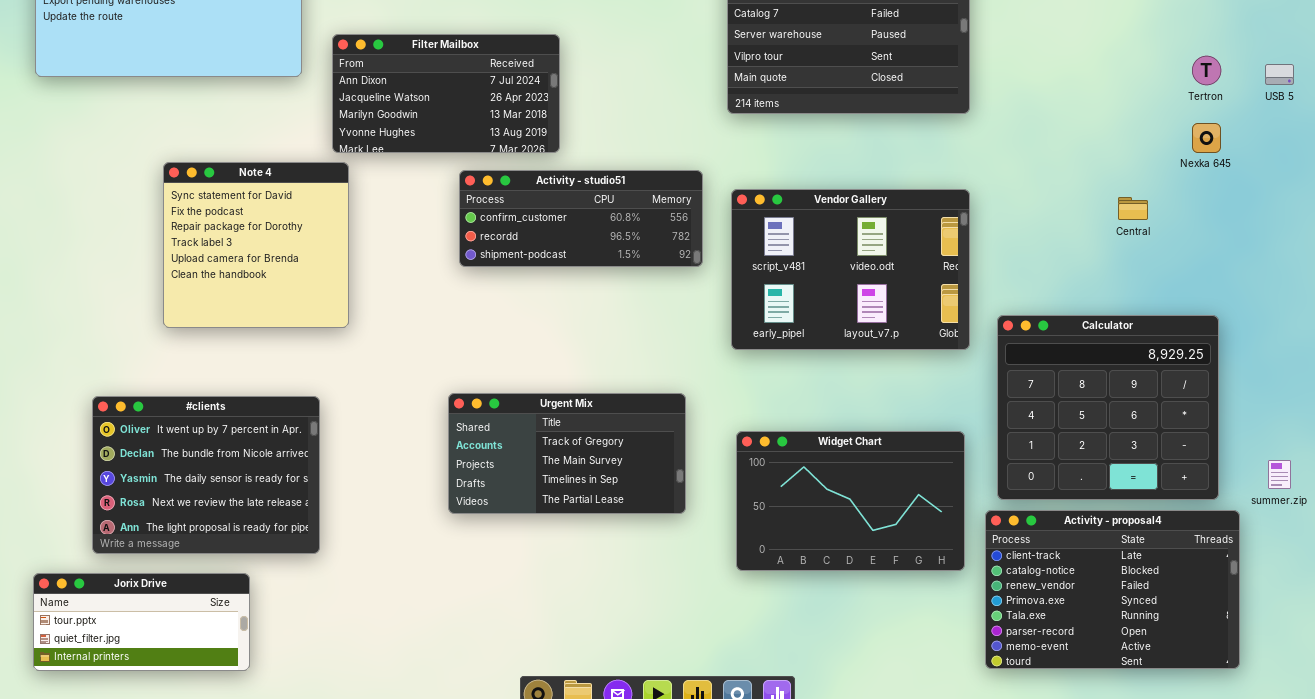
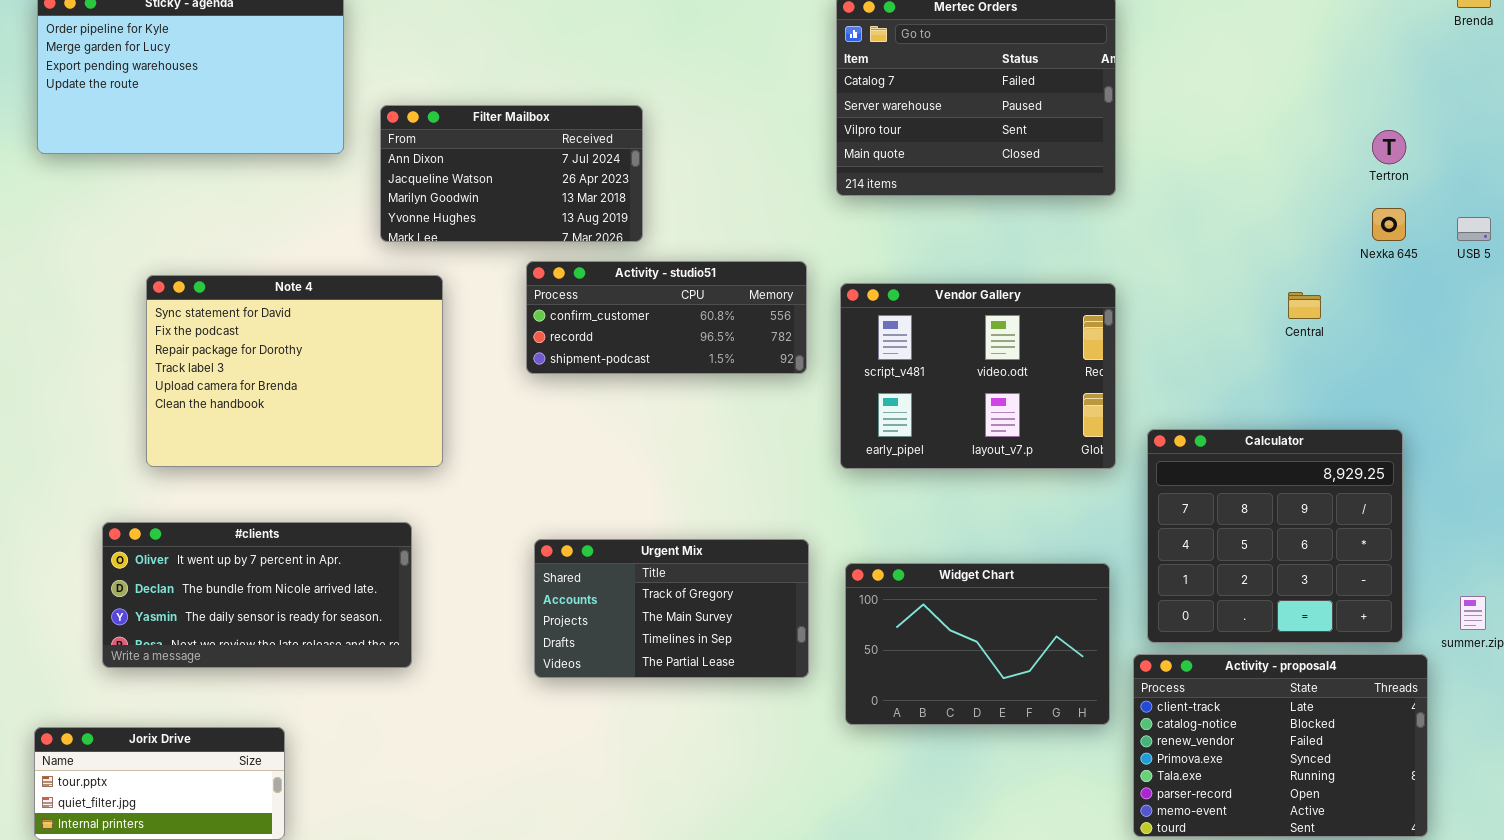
USB 5: [1265,64,1294,85] -> [1457,217,1491,241], moved
Note 4: [163,162,349,328] -> [146,275,443,467], moved, resized
Urgent Mix: [448,393,686,514] -> [534,539,809,678], moved
#clients: [92,396,320,554] -> [102,522,412,668], resized

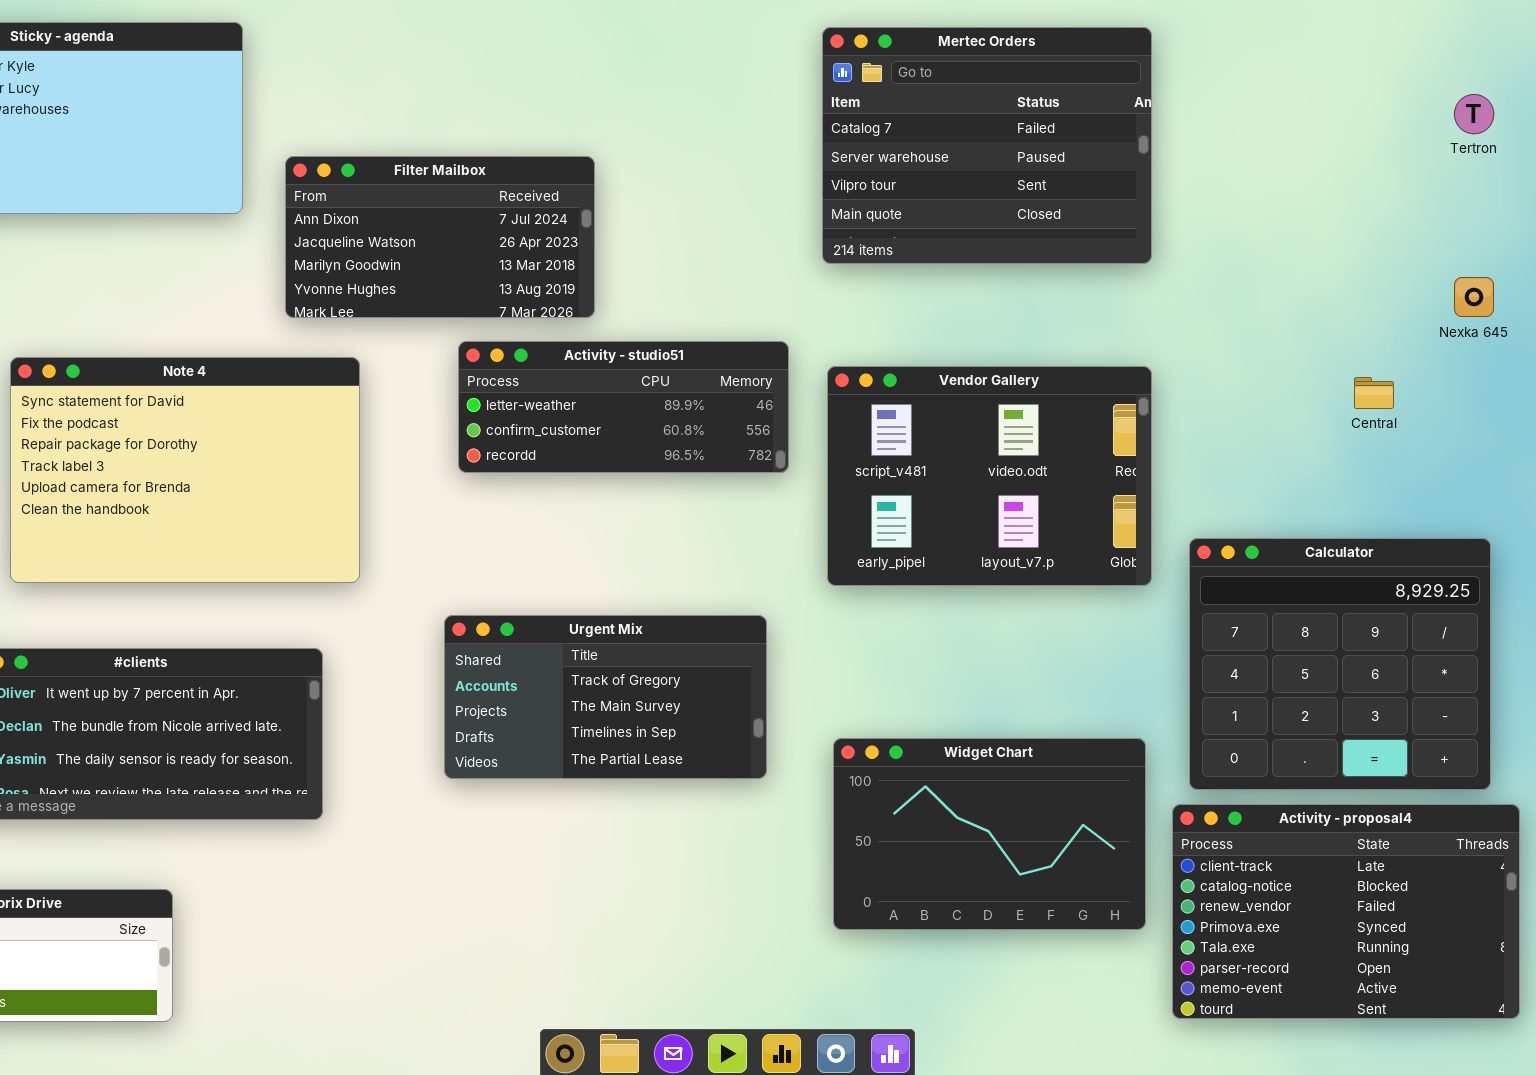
Tertron: [1372,130,1406,164] -> [1454,94,1494,134], moved
Activity - studio51: [526,261,807,374] -> [458,341,789,473], scrolled up 1 row
Urgent Mix: [534,539,809,678] -> [444,615,767,779], moved
Widget Chart: [845,563,1110,725] -> [833,738,1146,930], moved

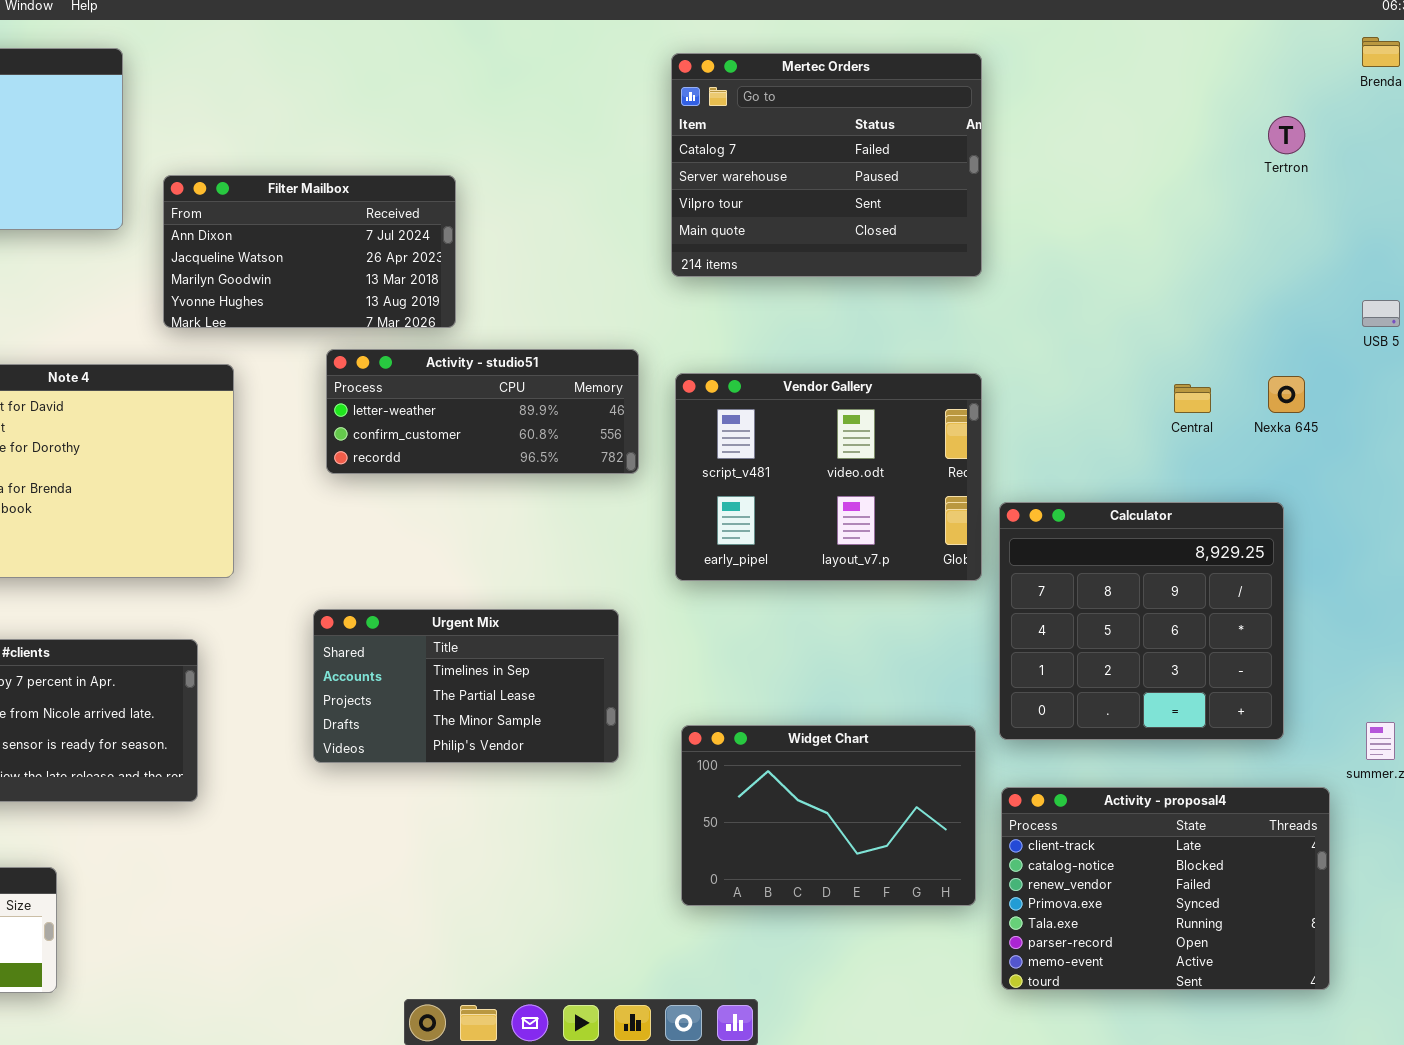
Nexka 645: [1454,277,1494,317] -> [1268,376,1305,413], moved
Calculator: [1189,538,1491,790] -> [999,502,1284,740], moved
Urgent Mix: [444,615,767,779] -> [313,609,619,763], scrolled down 2 rows

